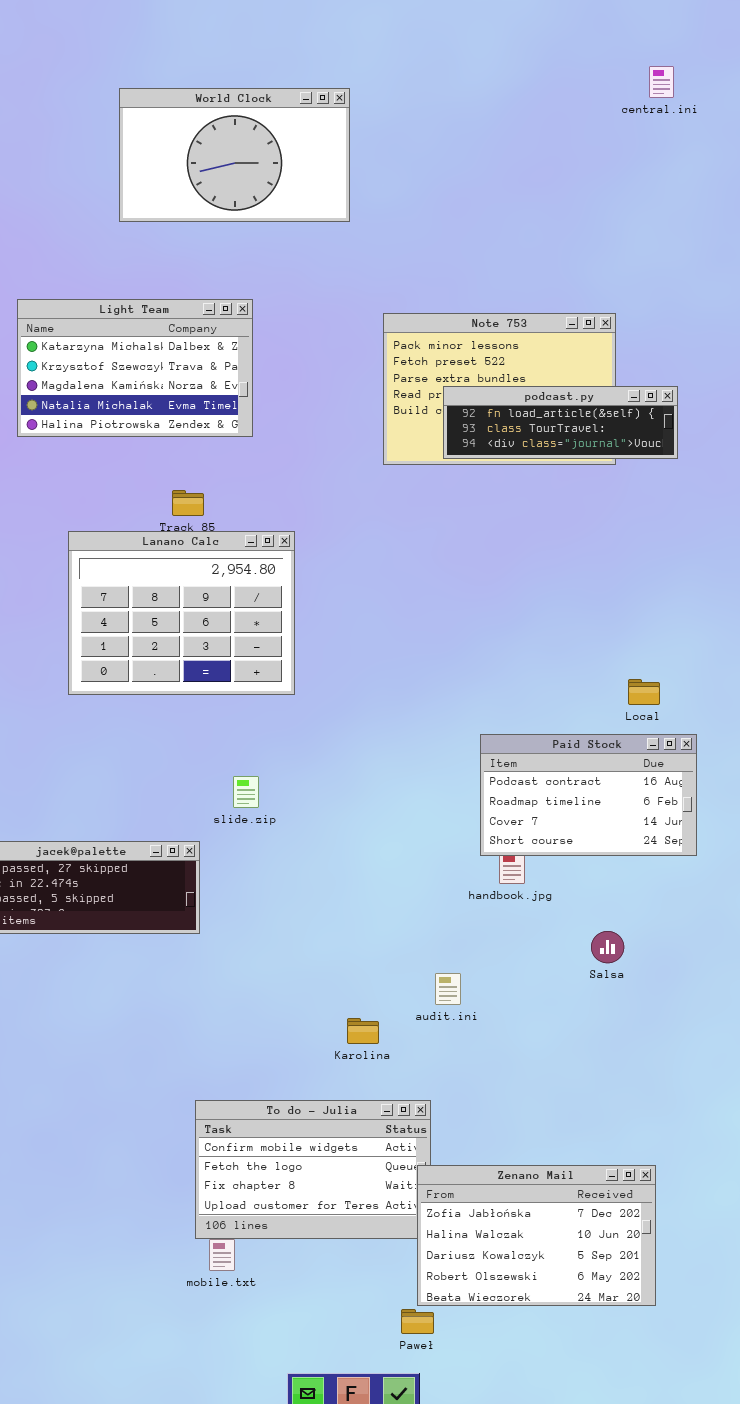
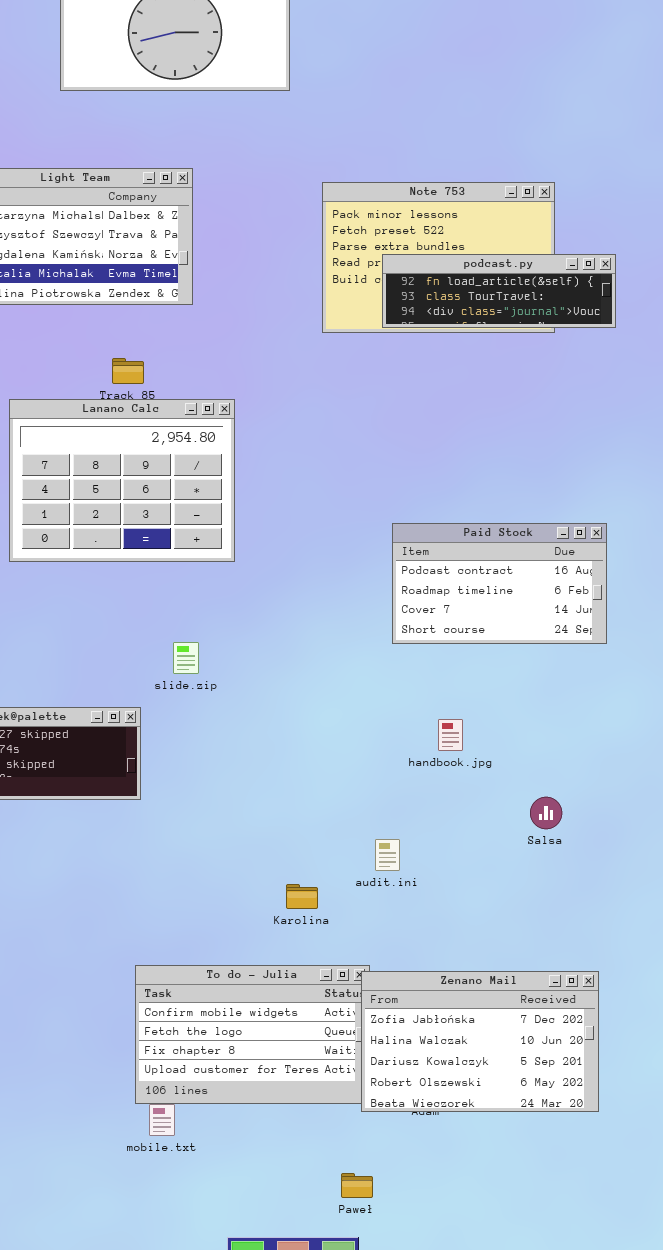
Paid Stock: [480,734,697,856] -> [392,523,607,644], moved
Zenano Mail: [417,1165,656,1306] -> [361,971,599,1112], moved

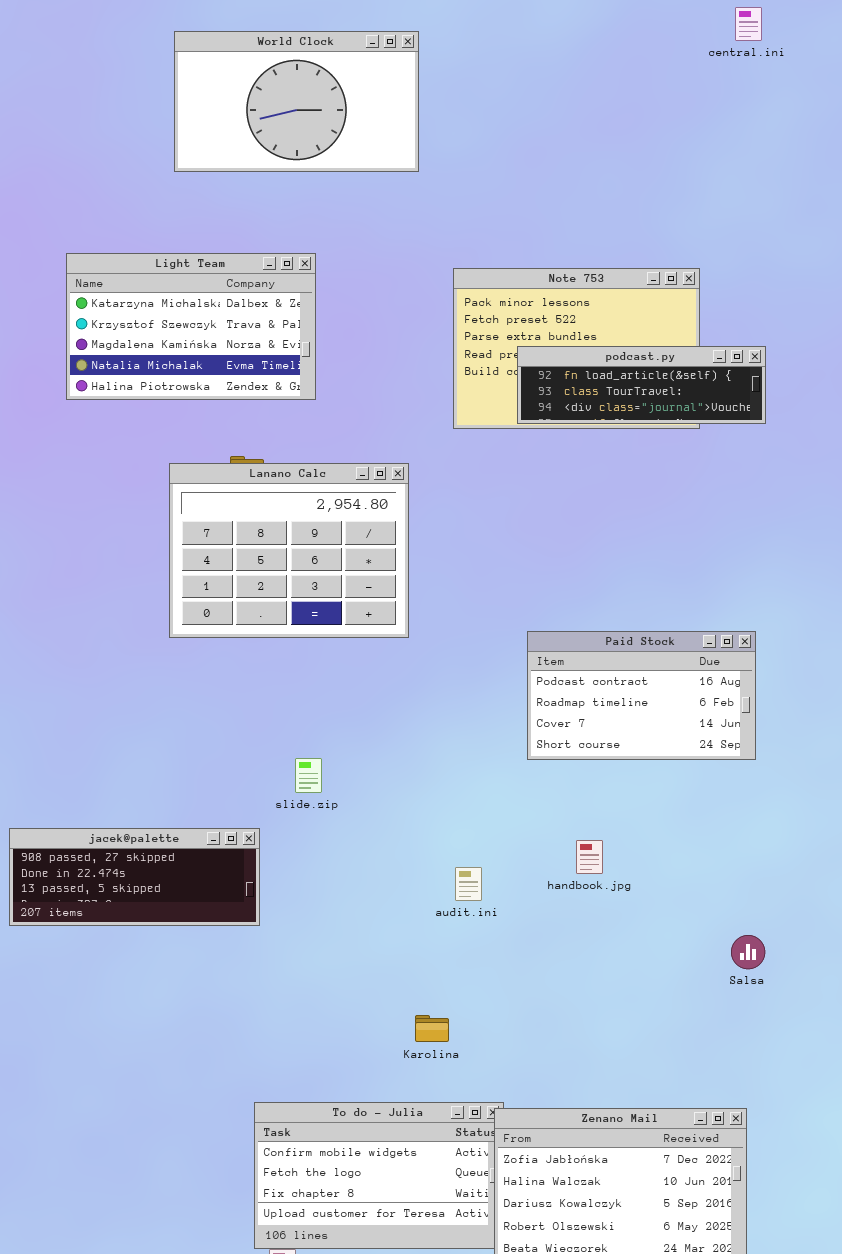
Lanano Calc: [9,399,235,562] -> [169,463,409,638], moved
Salsa: [530,797,562,829] -> [731,935,765,969], moved
audit.ini: [375,839,400,871] -> [455,867,482,901], moved

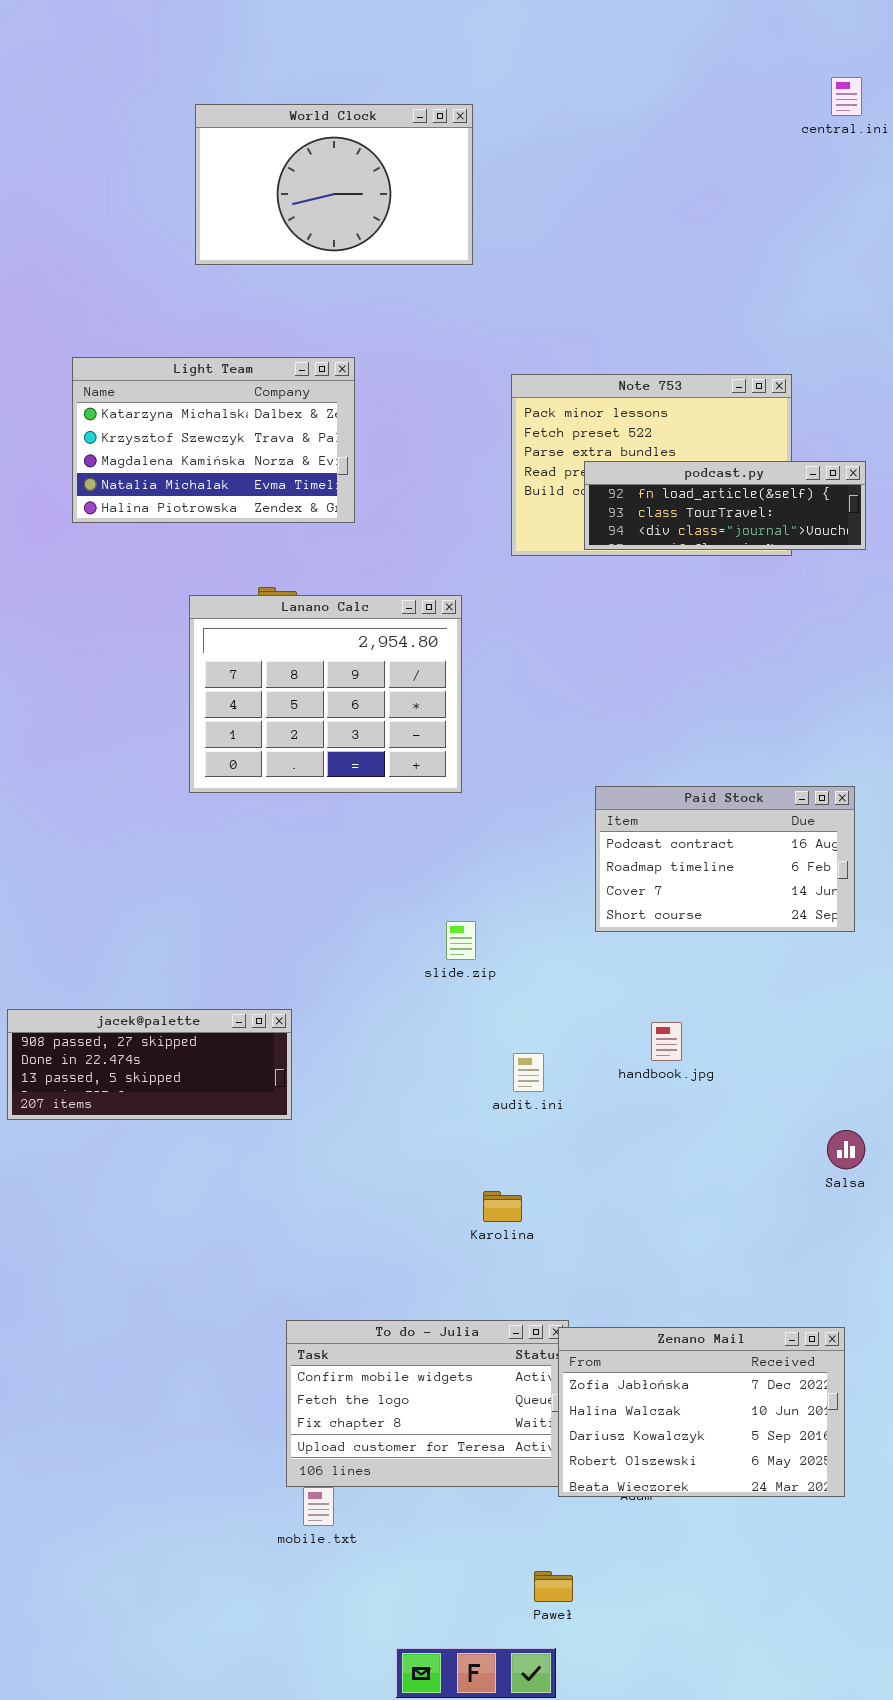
slide.zip: [295,758,322,793] -> [446,921,476,960], moved
Karolina: [415,1015,449,1042] -> [483,1191,522,1222], moved

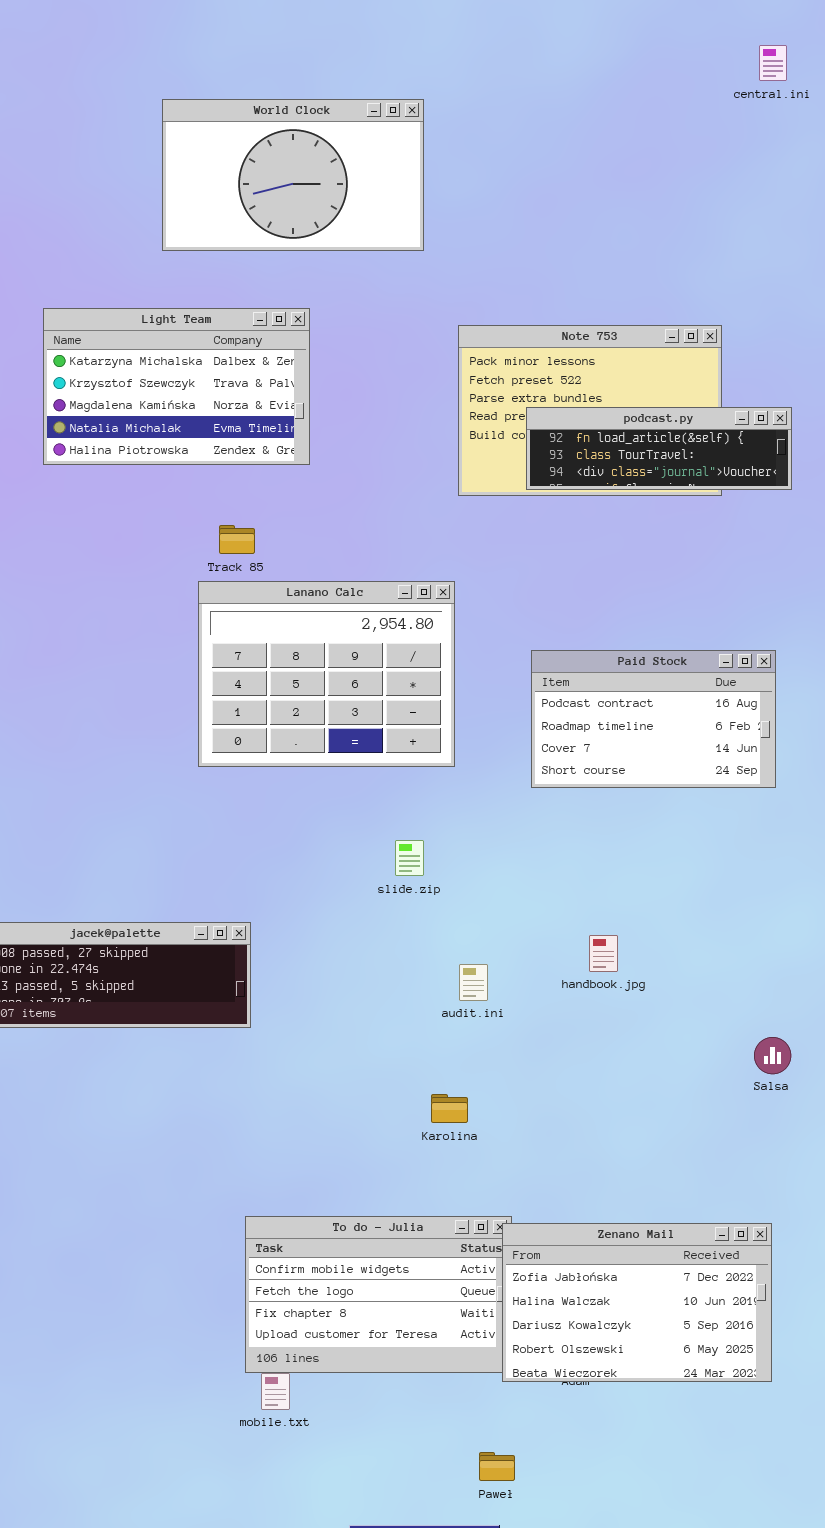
World Clock: [195,104,473,265] -> [162,99,424,251], moved
Lanano Calc: [189,595,462,793] -> [198,581,455,767], moved
Paid Stock: [595,786,855,932] -> [531,650,776,788], moved

